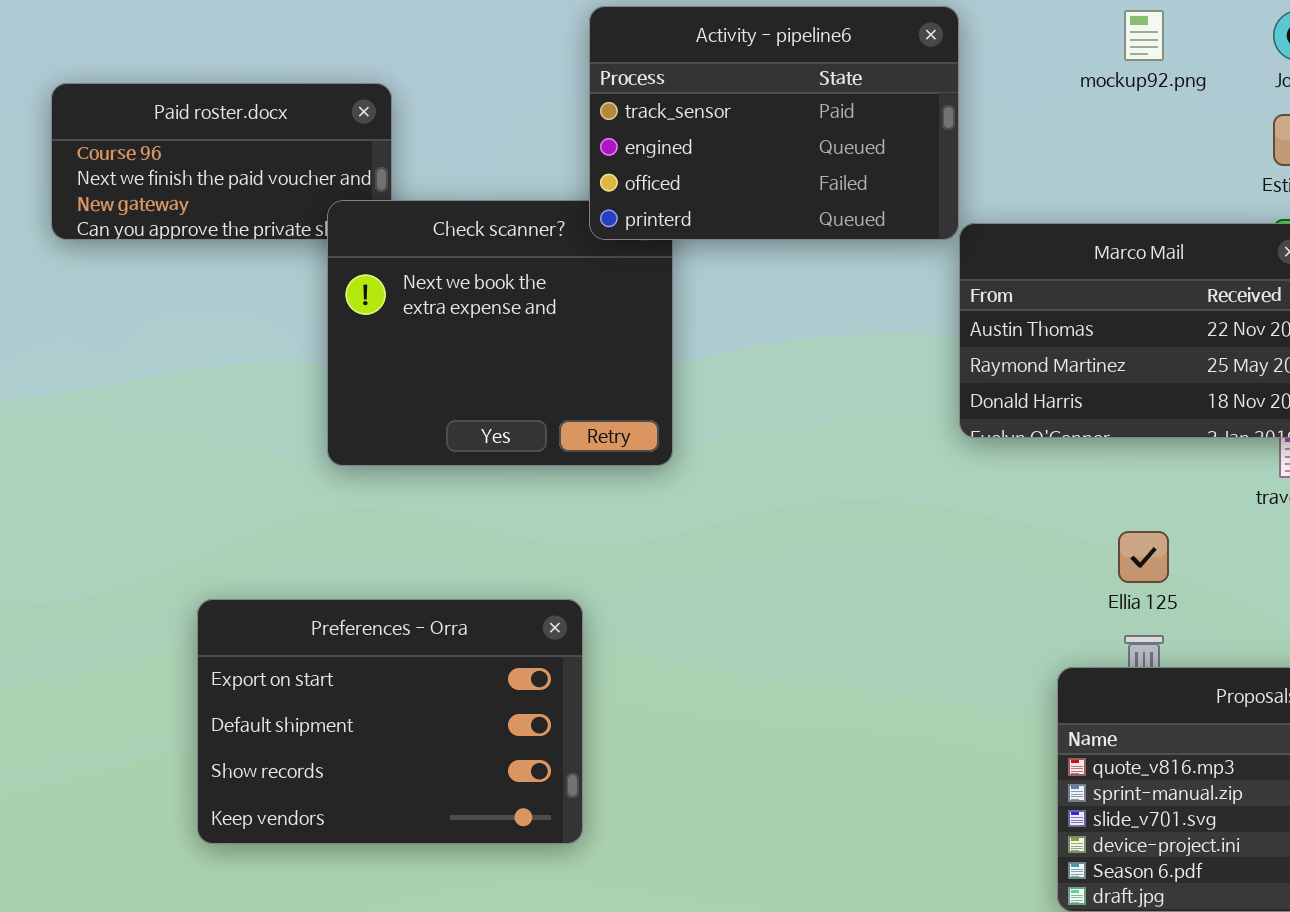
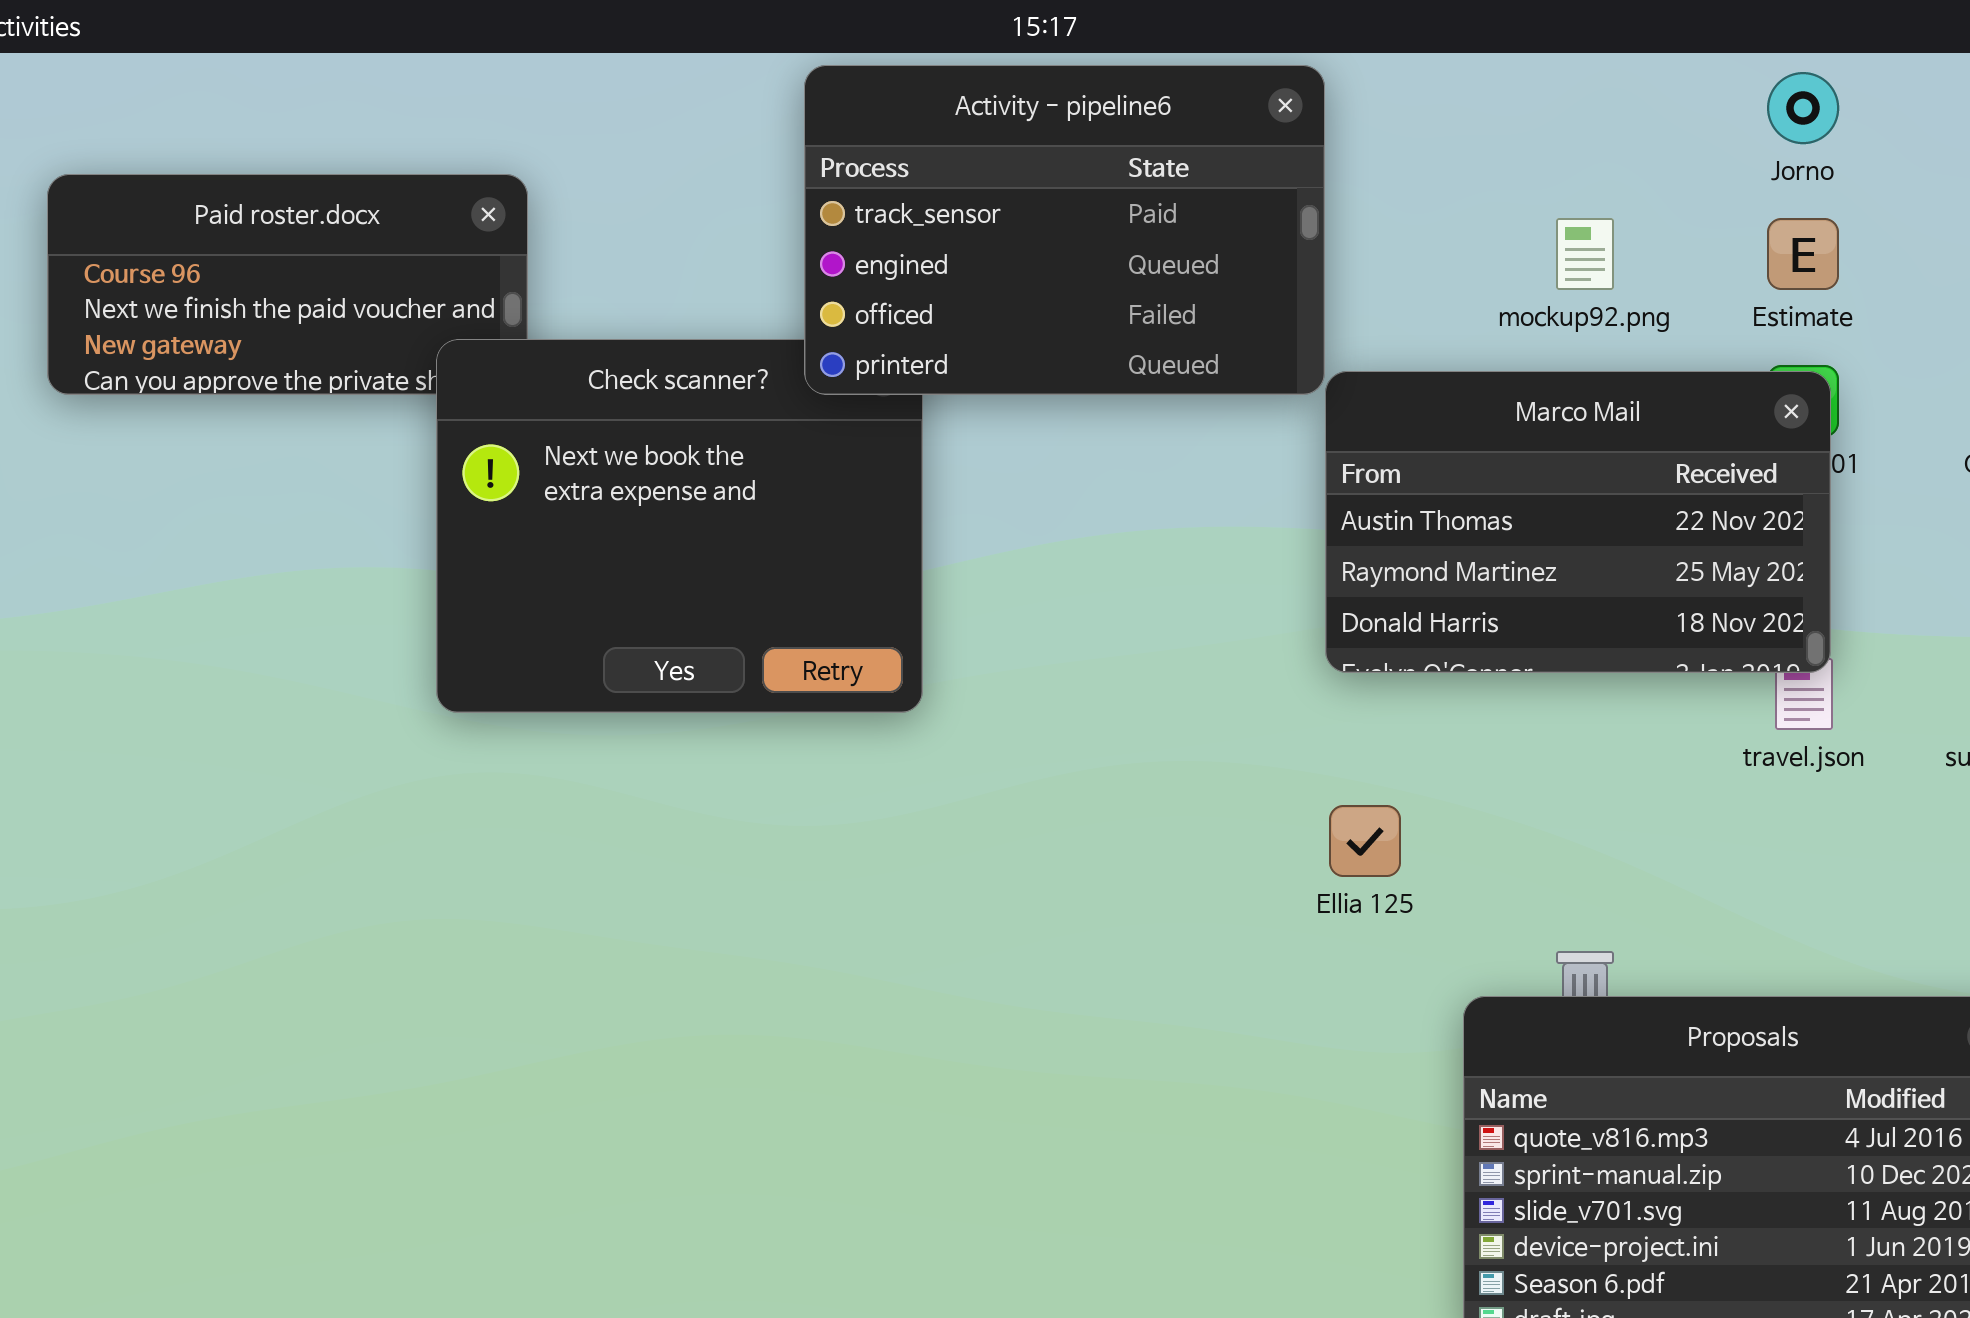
mockup92.png: [1124,10,1164,61] -> [1556,218,1614,290], moved
Ellia 125: [1118,531,1169,583] -> [1329,805,1401,877], moved
Preferences - Orra: [197,599,583,844] -> none, closed

